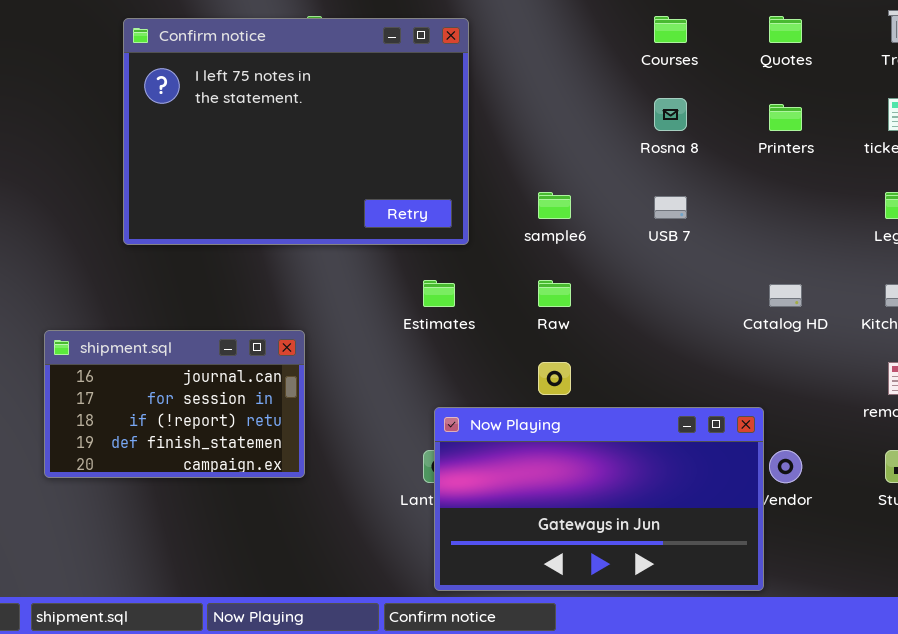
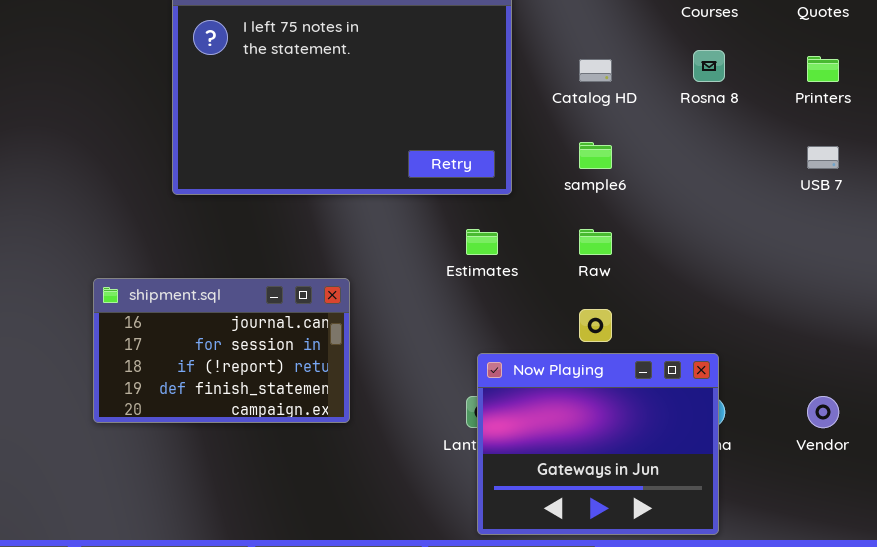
USB 7: [654,196,687,219] -> [807,146,839,169], moved
Catalog HD: [769,284,802,307] -> [579,59,612,82], moved
Now Playing: [434,407,764,591] -> [477,353,719,535], resized

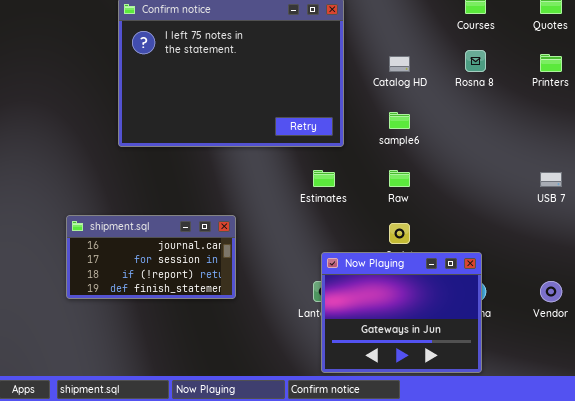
USB 7: [807,146,839,169] -> [540,172,562,187], moved
shipment.sql: [93,278,350,423] -> [66,215,236,299], resized

